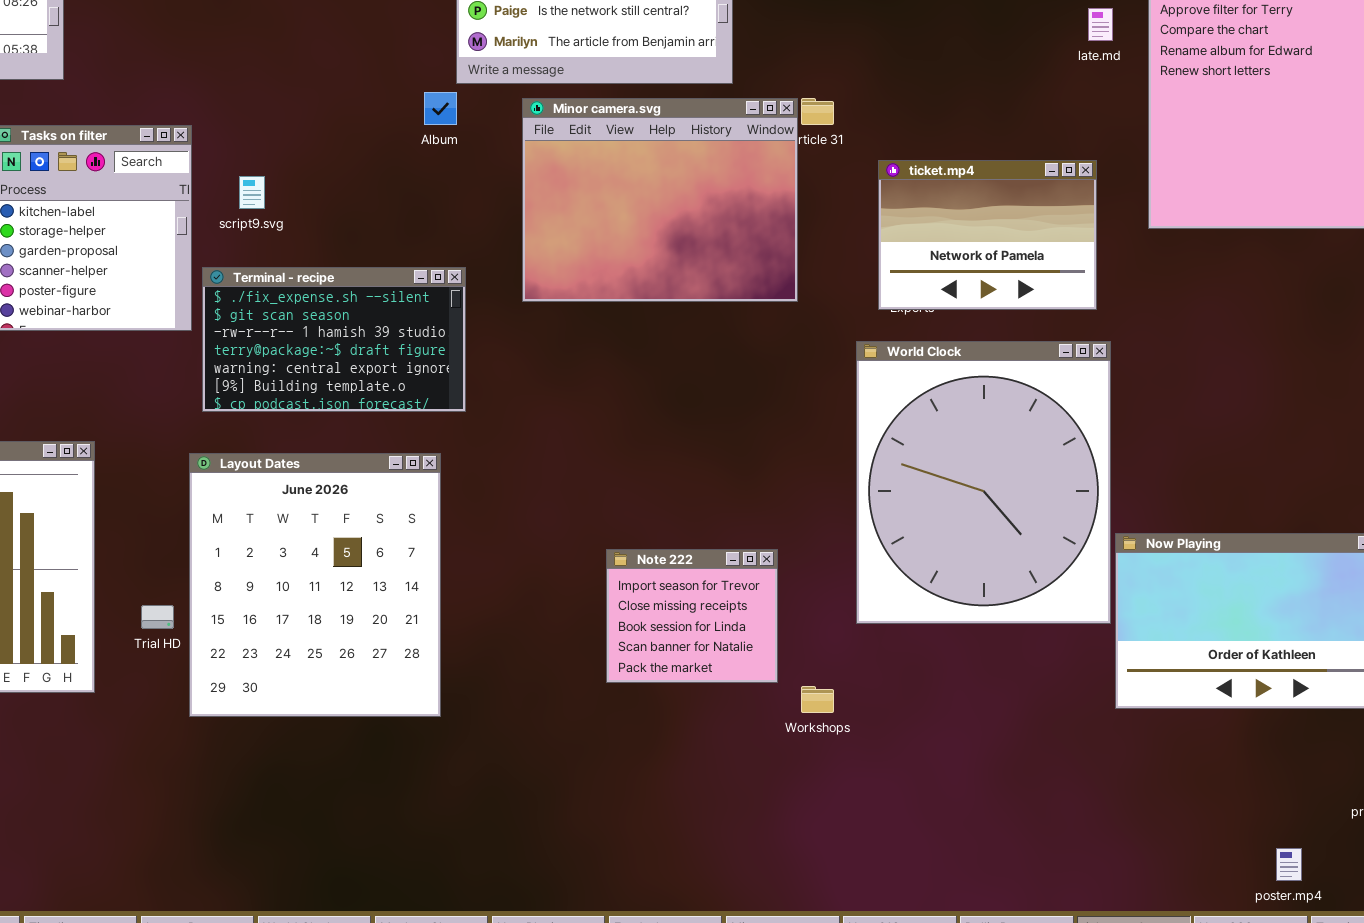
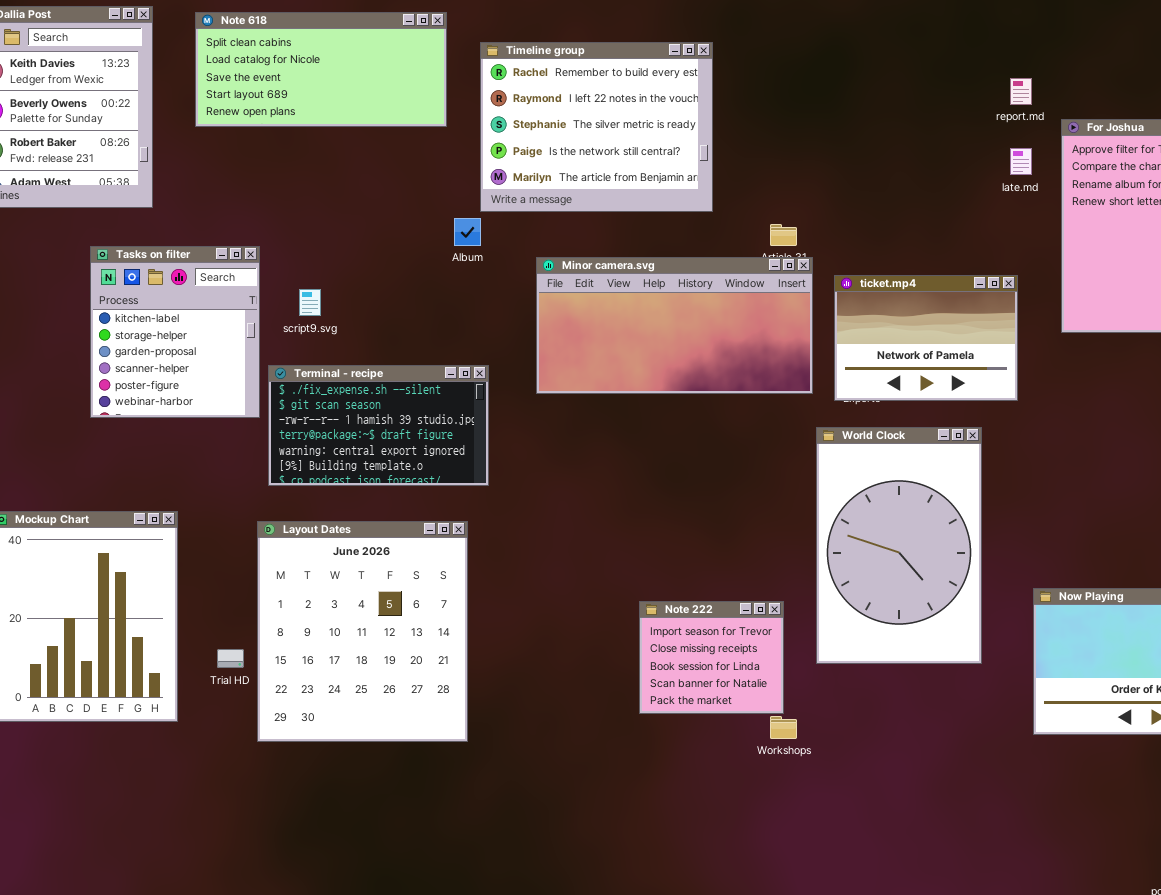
Minor camera.svg: [522,98,798,302] -> [536,257,813,394], resized
World Clock: [856,341,1111,624] -> [816,427,982,664], resized
Note 222: [606,549,778,683] -> [639,601,784,714], moved

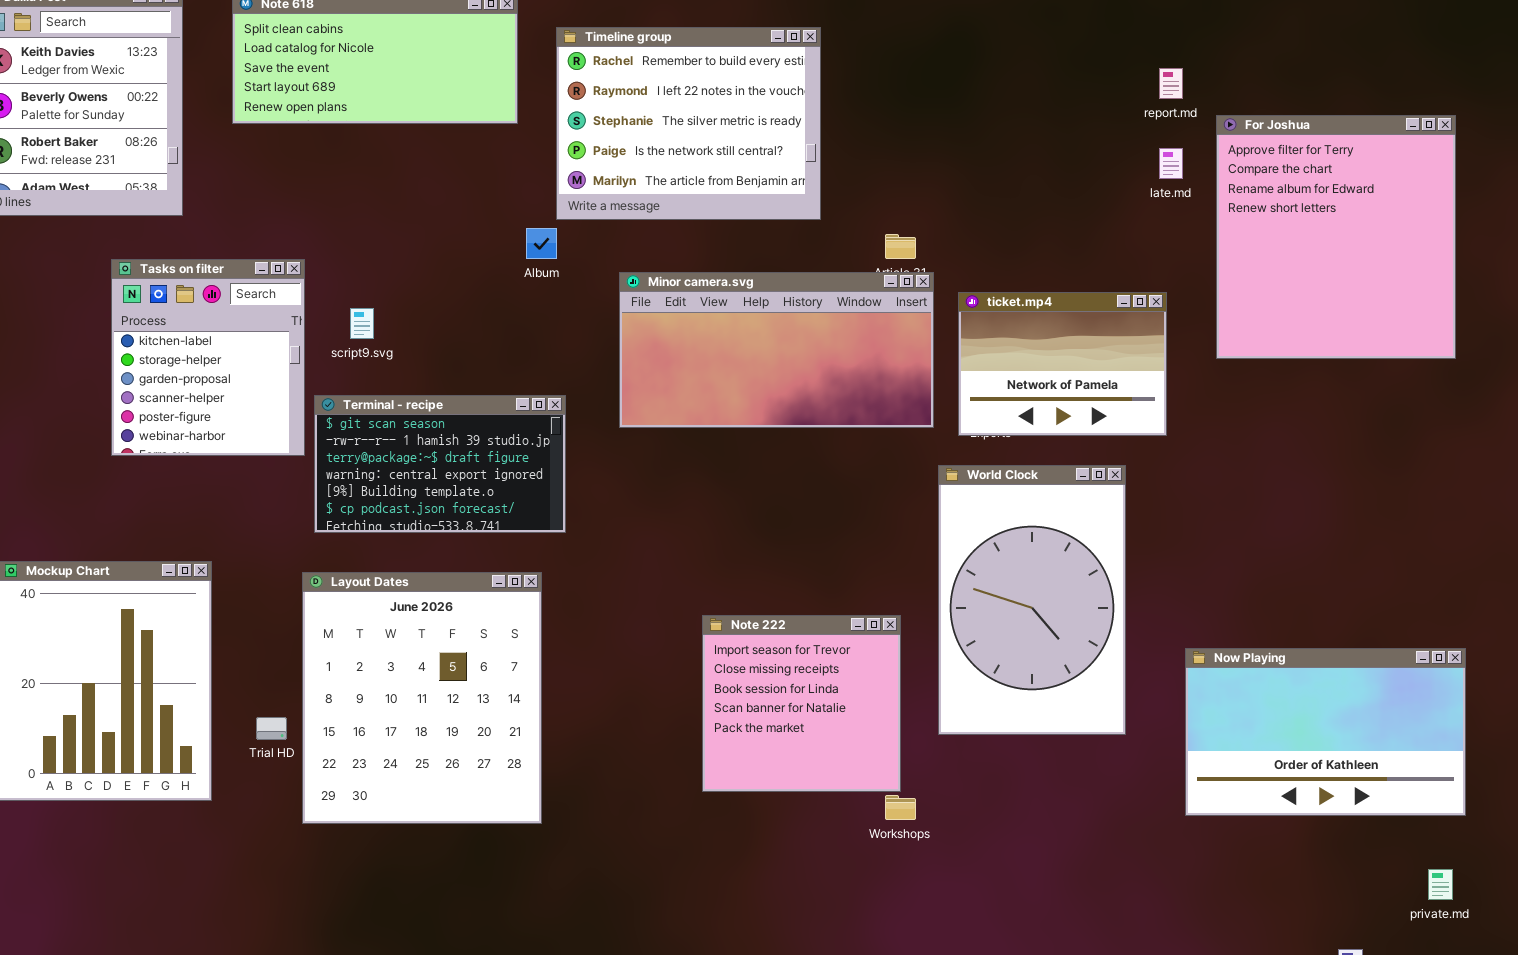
Terminal - recipe: [268,365,489,486] -> [314,395,566,533], scrolled down 1 row
Note 222: [639,601,784,714] -> [702,615,901,792], resized

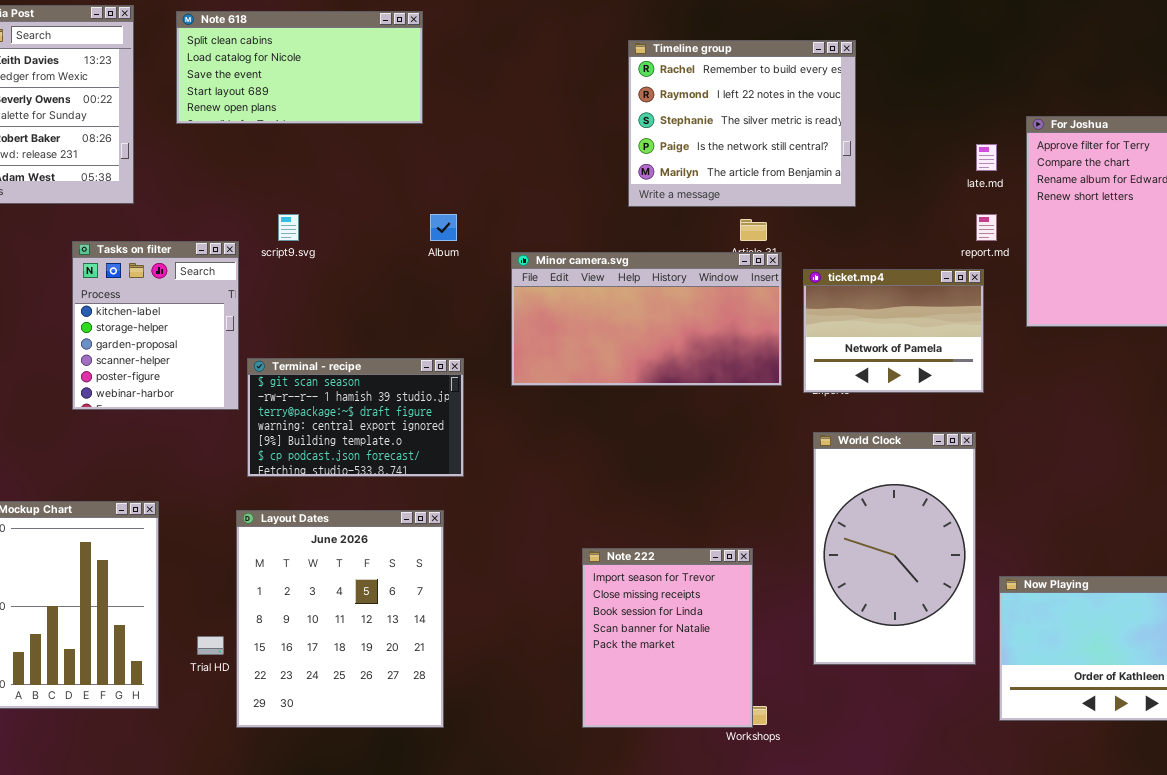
Timeline group: [556,27,821,220] -> [628,40,856,207], moved
report.md: [1159,68,1183,99] -> [976,214,997,241], moved
script9.svg: [350,308,374,339] -> [278,214,299,241], moved
World Clock: [938,465,1126,735] -> [813,432,976,665], moved
Note 222: [702,615,901,792] -> [582,548,753,728], resized

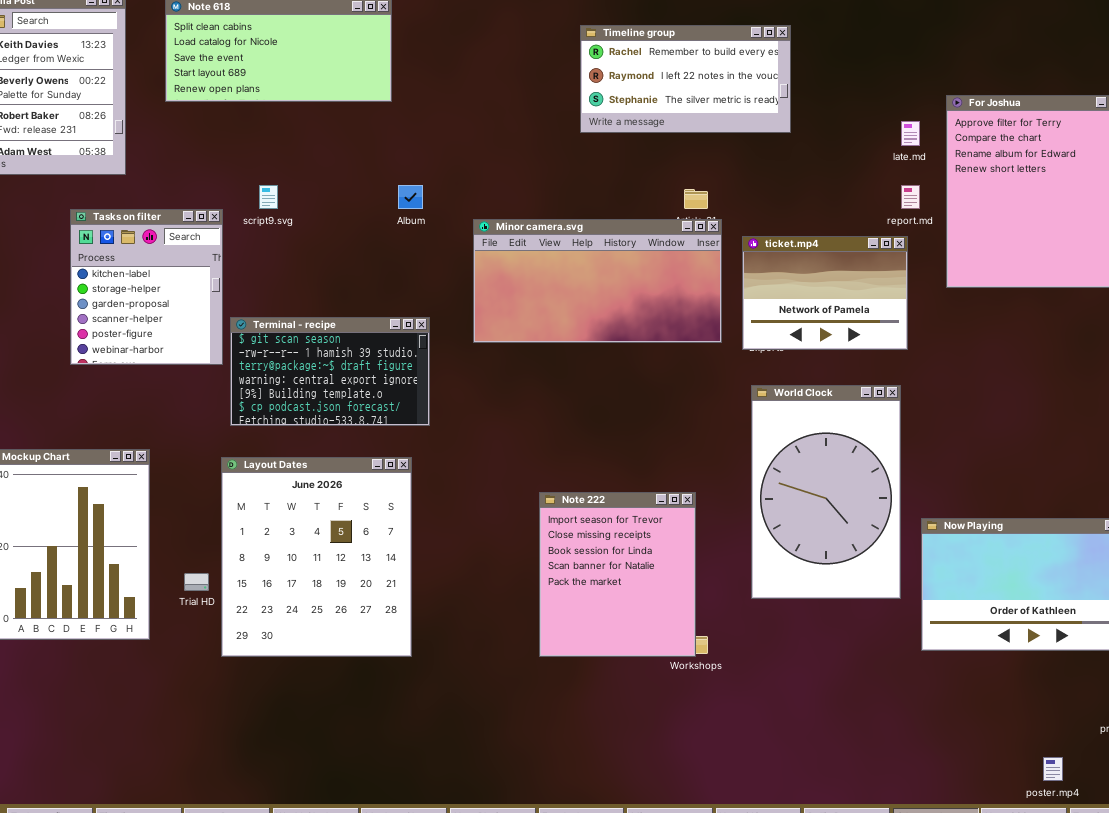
Timeline group: [628,40,856,207] -> [580,25,791,133], resized

